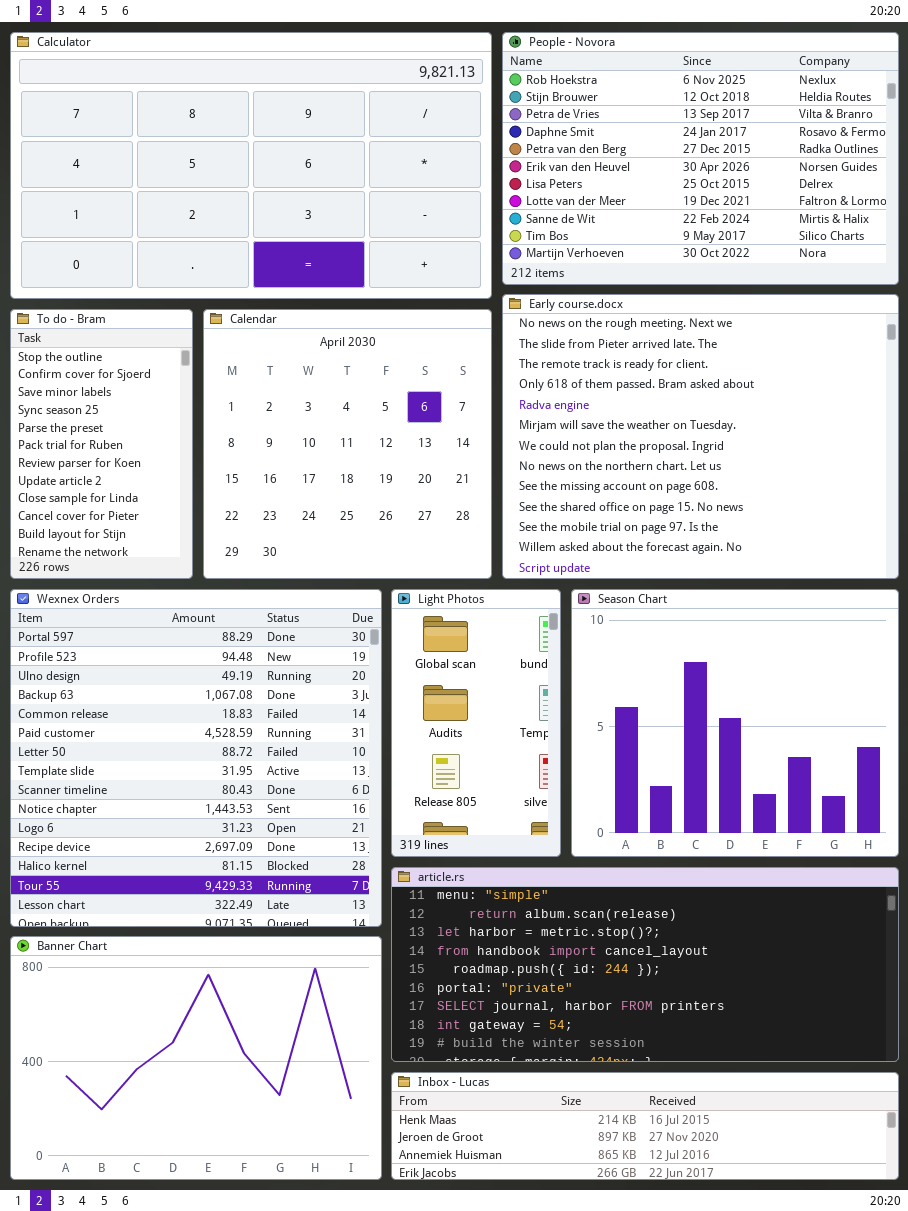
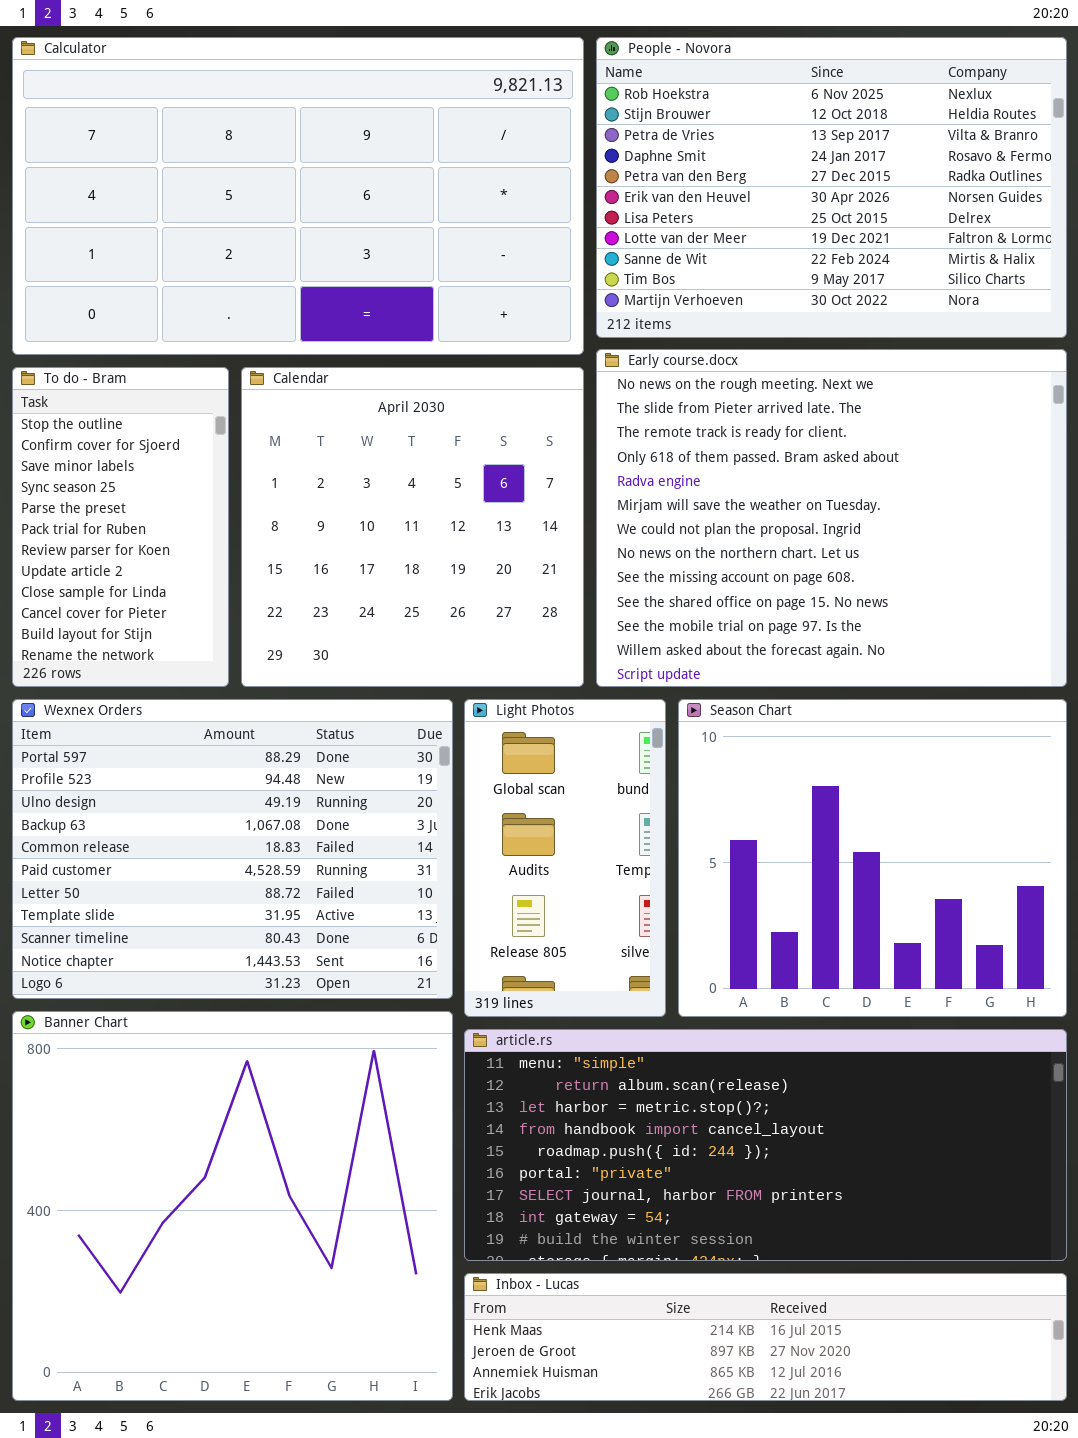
Wexnex Orders: [10,589,382,927] -> [12,699,453,999], resized
Banner Chart: [10,936,382,1180] -> [12,1011,453,1401], resized

